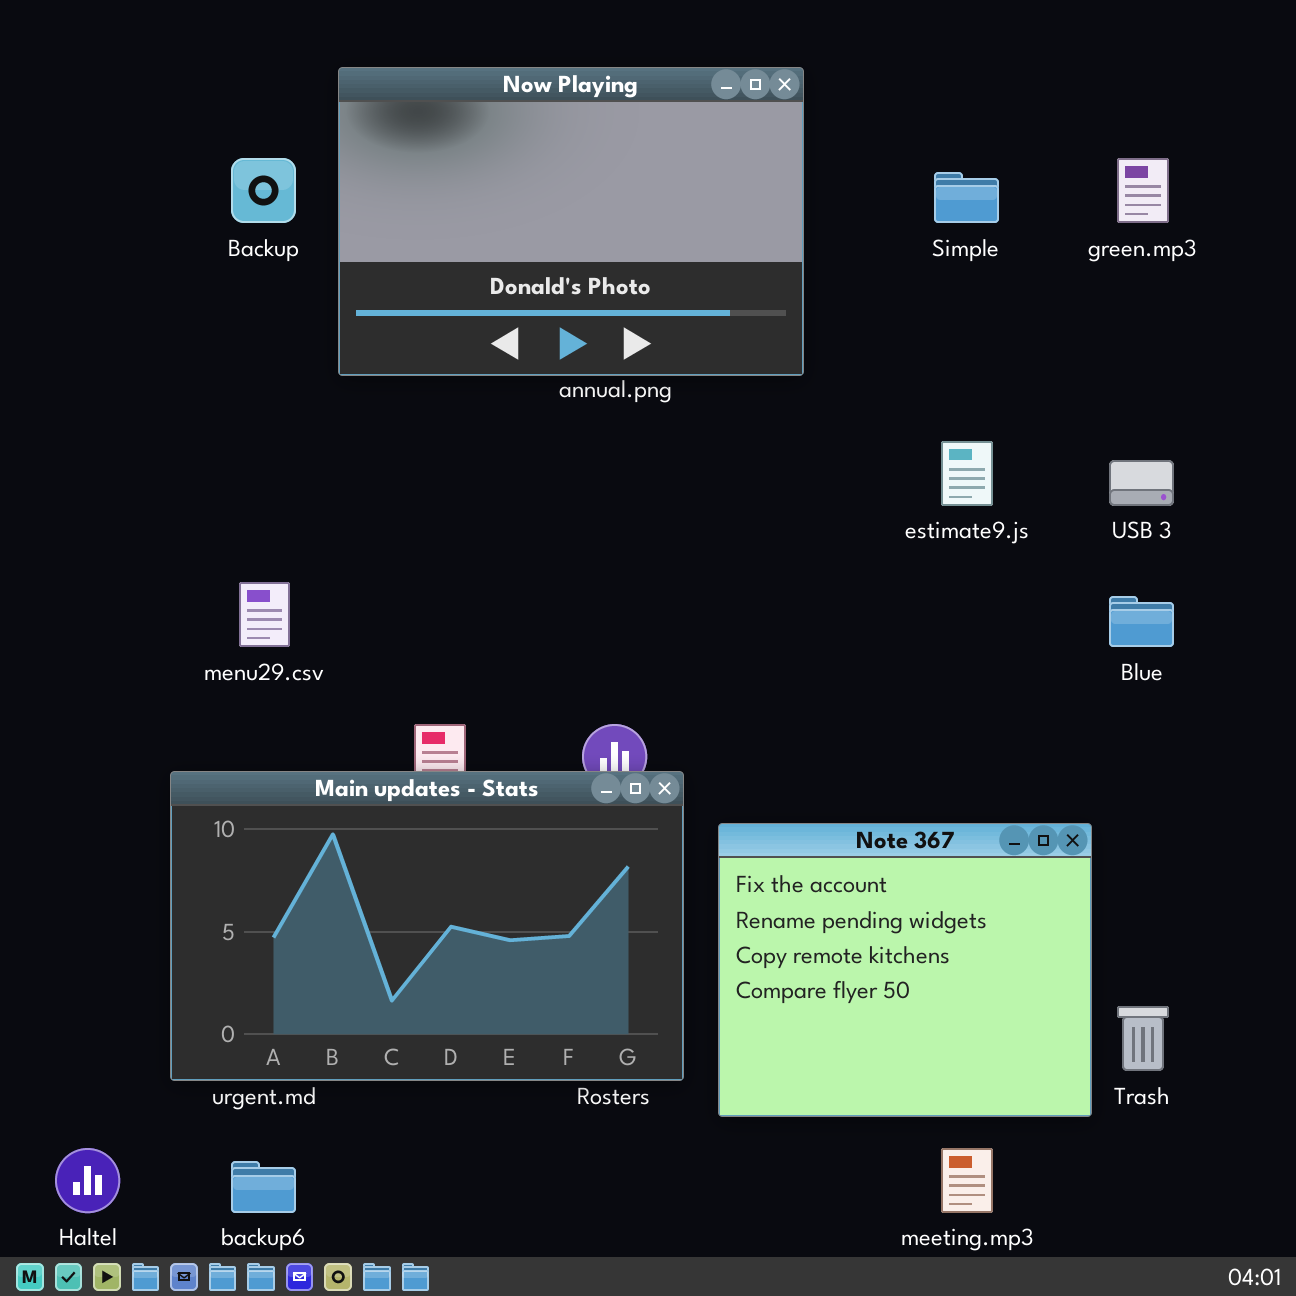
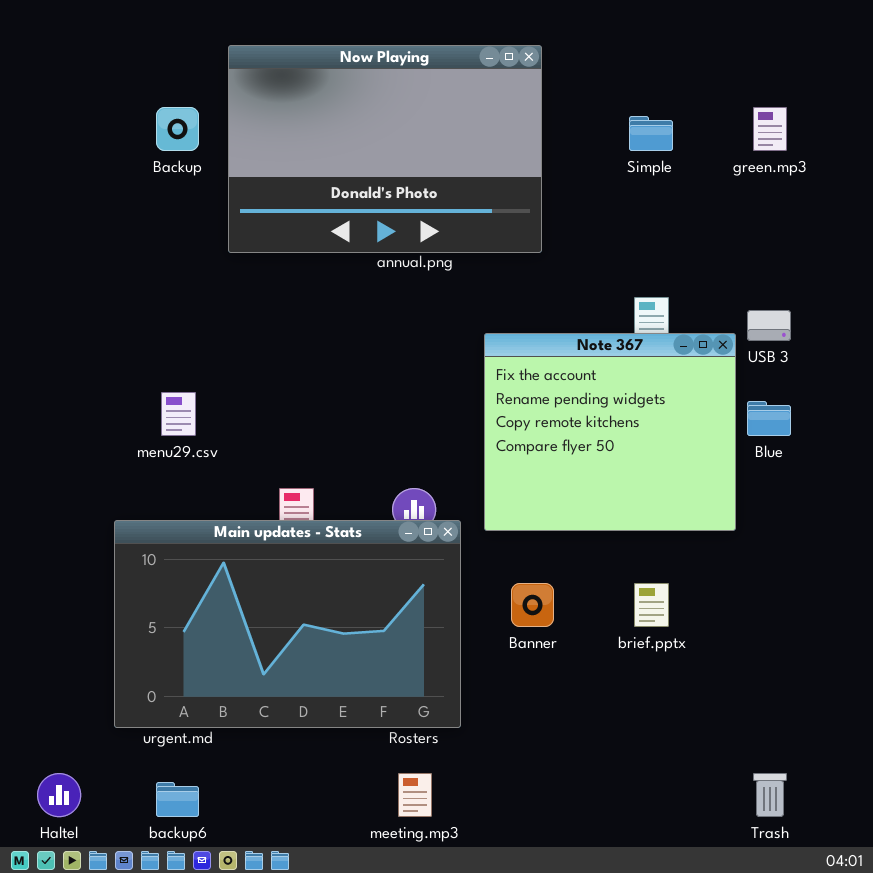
Note 367: [718,823,1092,1117] -> [484,333,736,531], moved
Trash: [1117,1006,1169,1071] -> [753,773,787,817], moved
meeting.mp3: [941,1148,993,1213] -> [398,773,432,817], moved

